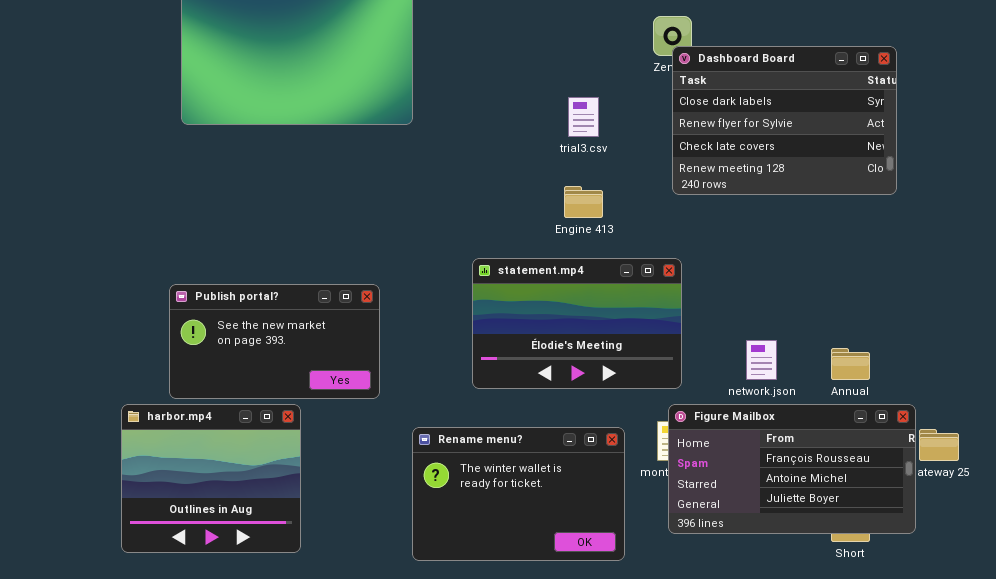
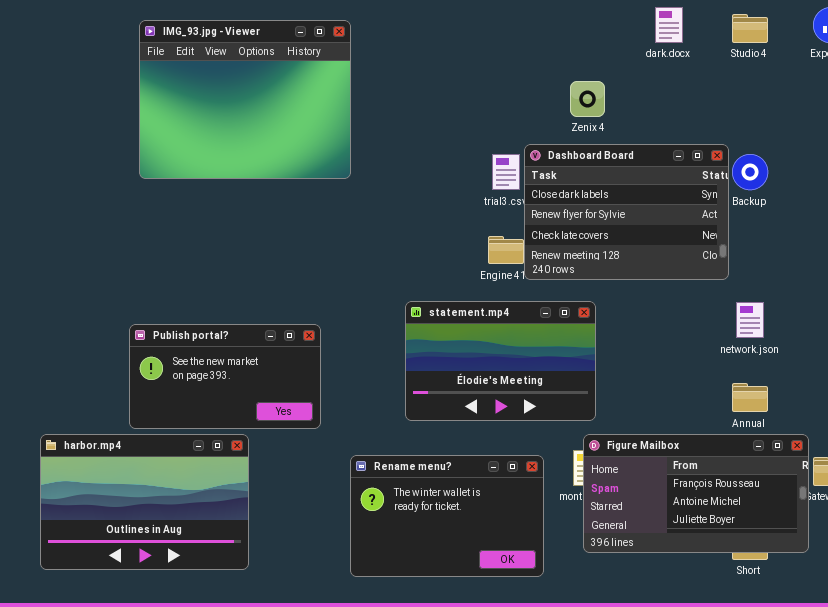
Dashboard Board: [672,46,897,195] -> [524,144,729,280], moved
network.json: [746,340,777,380] -> [736,302,764,338], moved
harbor.mp4: [121,404,301,553] -> [40,434,249,570], resized

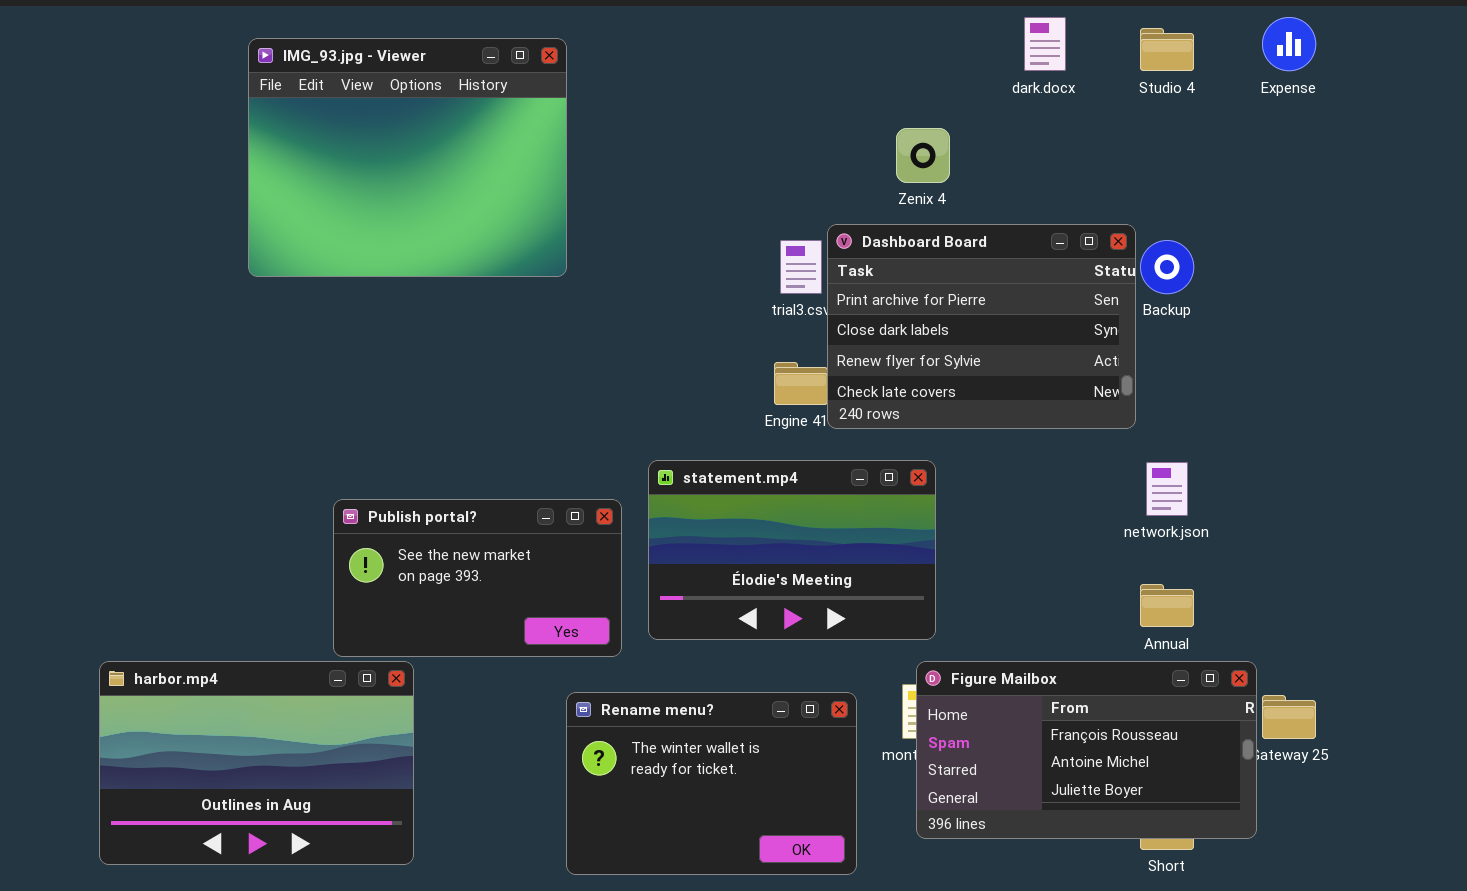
Dashboard Board: [524,144,729,280] -> [827,224,1136,429], scrolled up 1 row
Publish portal?: [129,324,321,429] -> [333,499,622,657], moved

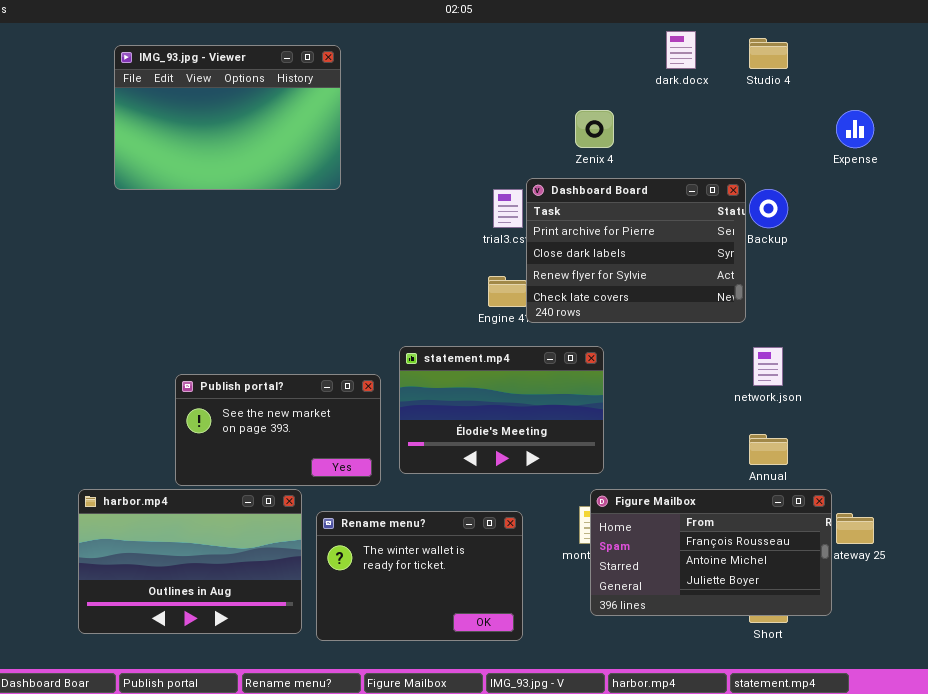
Expense: [1262,17,1316,71] -> [836,110,874,148], moved
IMG_93.jpg - Viewer: [248,38,567,277] -> [114,45,341,190], resized
harbor.mp4: [99,661,414,865] -> [78,489,302,634], moved
Rename menu?: [566,692,857,875] -> [316,511,523,641], moved

